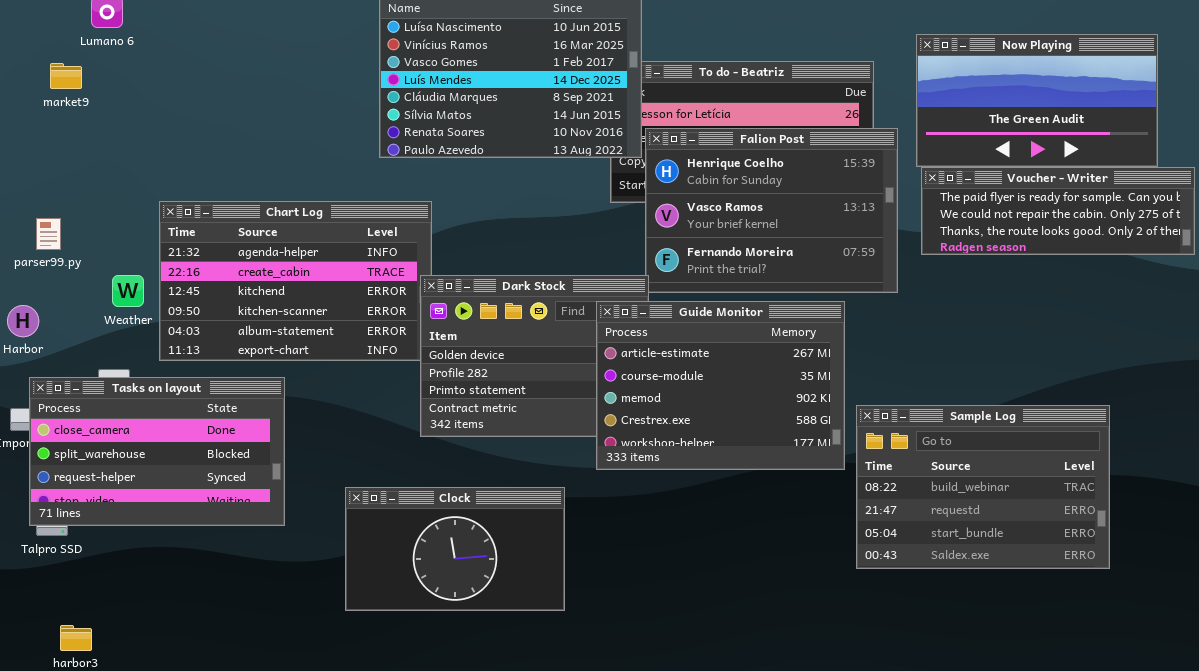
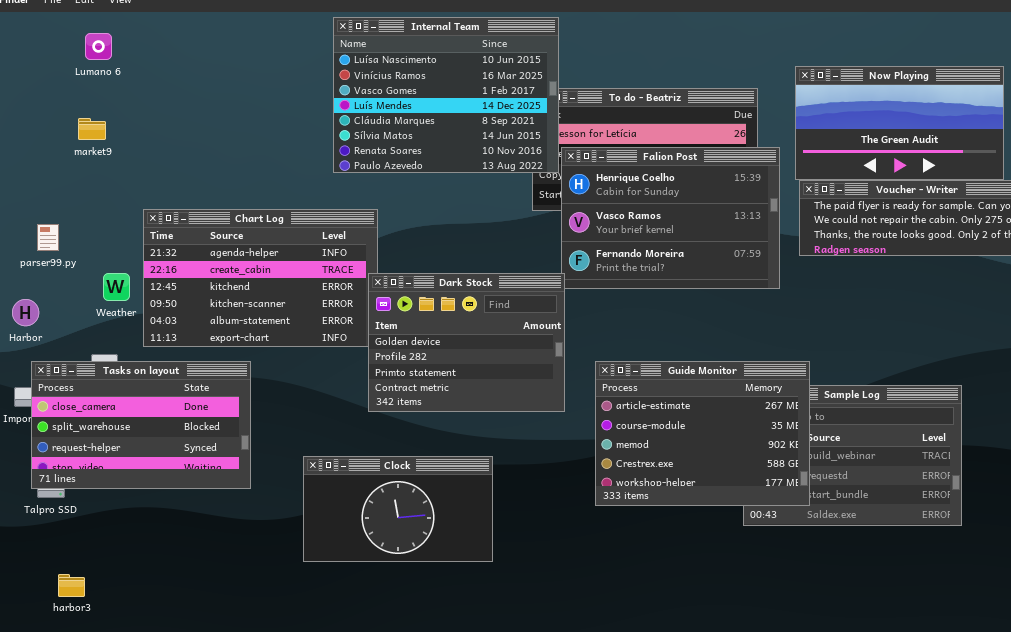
market9: [50,63,82,89] -> [78,118,106,140], moved
Guide Monitor: [596,301,845,470] -> [595,361,810,506], moved

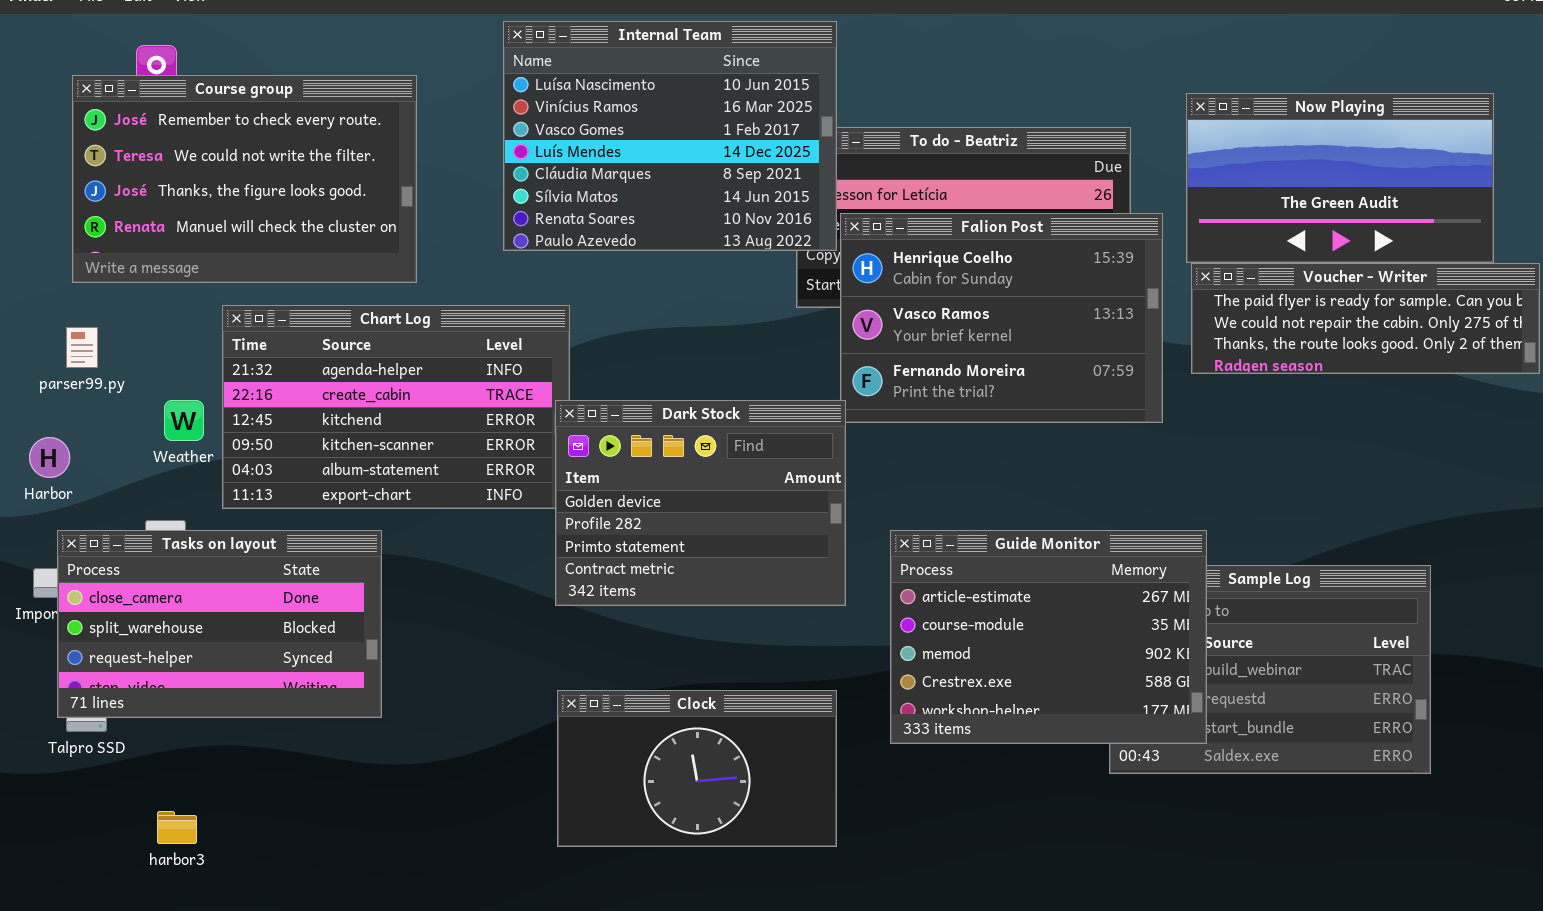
Course group: none -> [72,75,417,283], opened
Clock: [303,456,493,562] -> [557,690,837,847], moved
harbor3: [58,574,85,597] -> [157,811,197,844], moved

